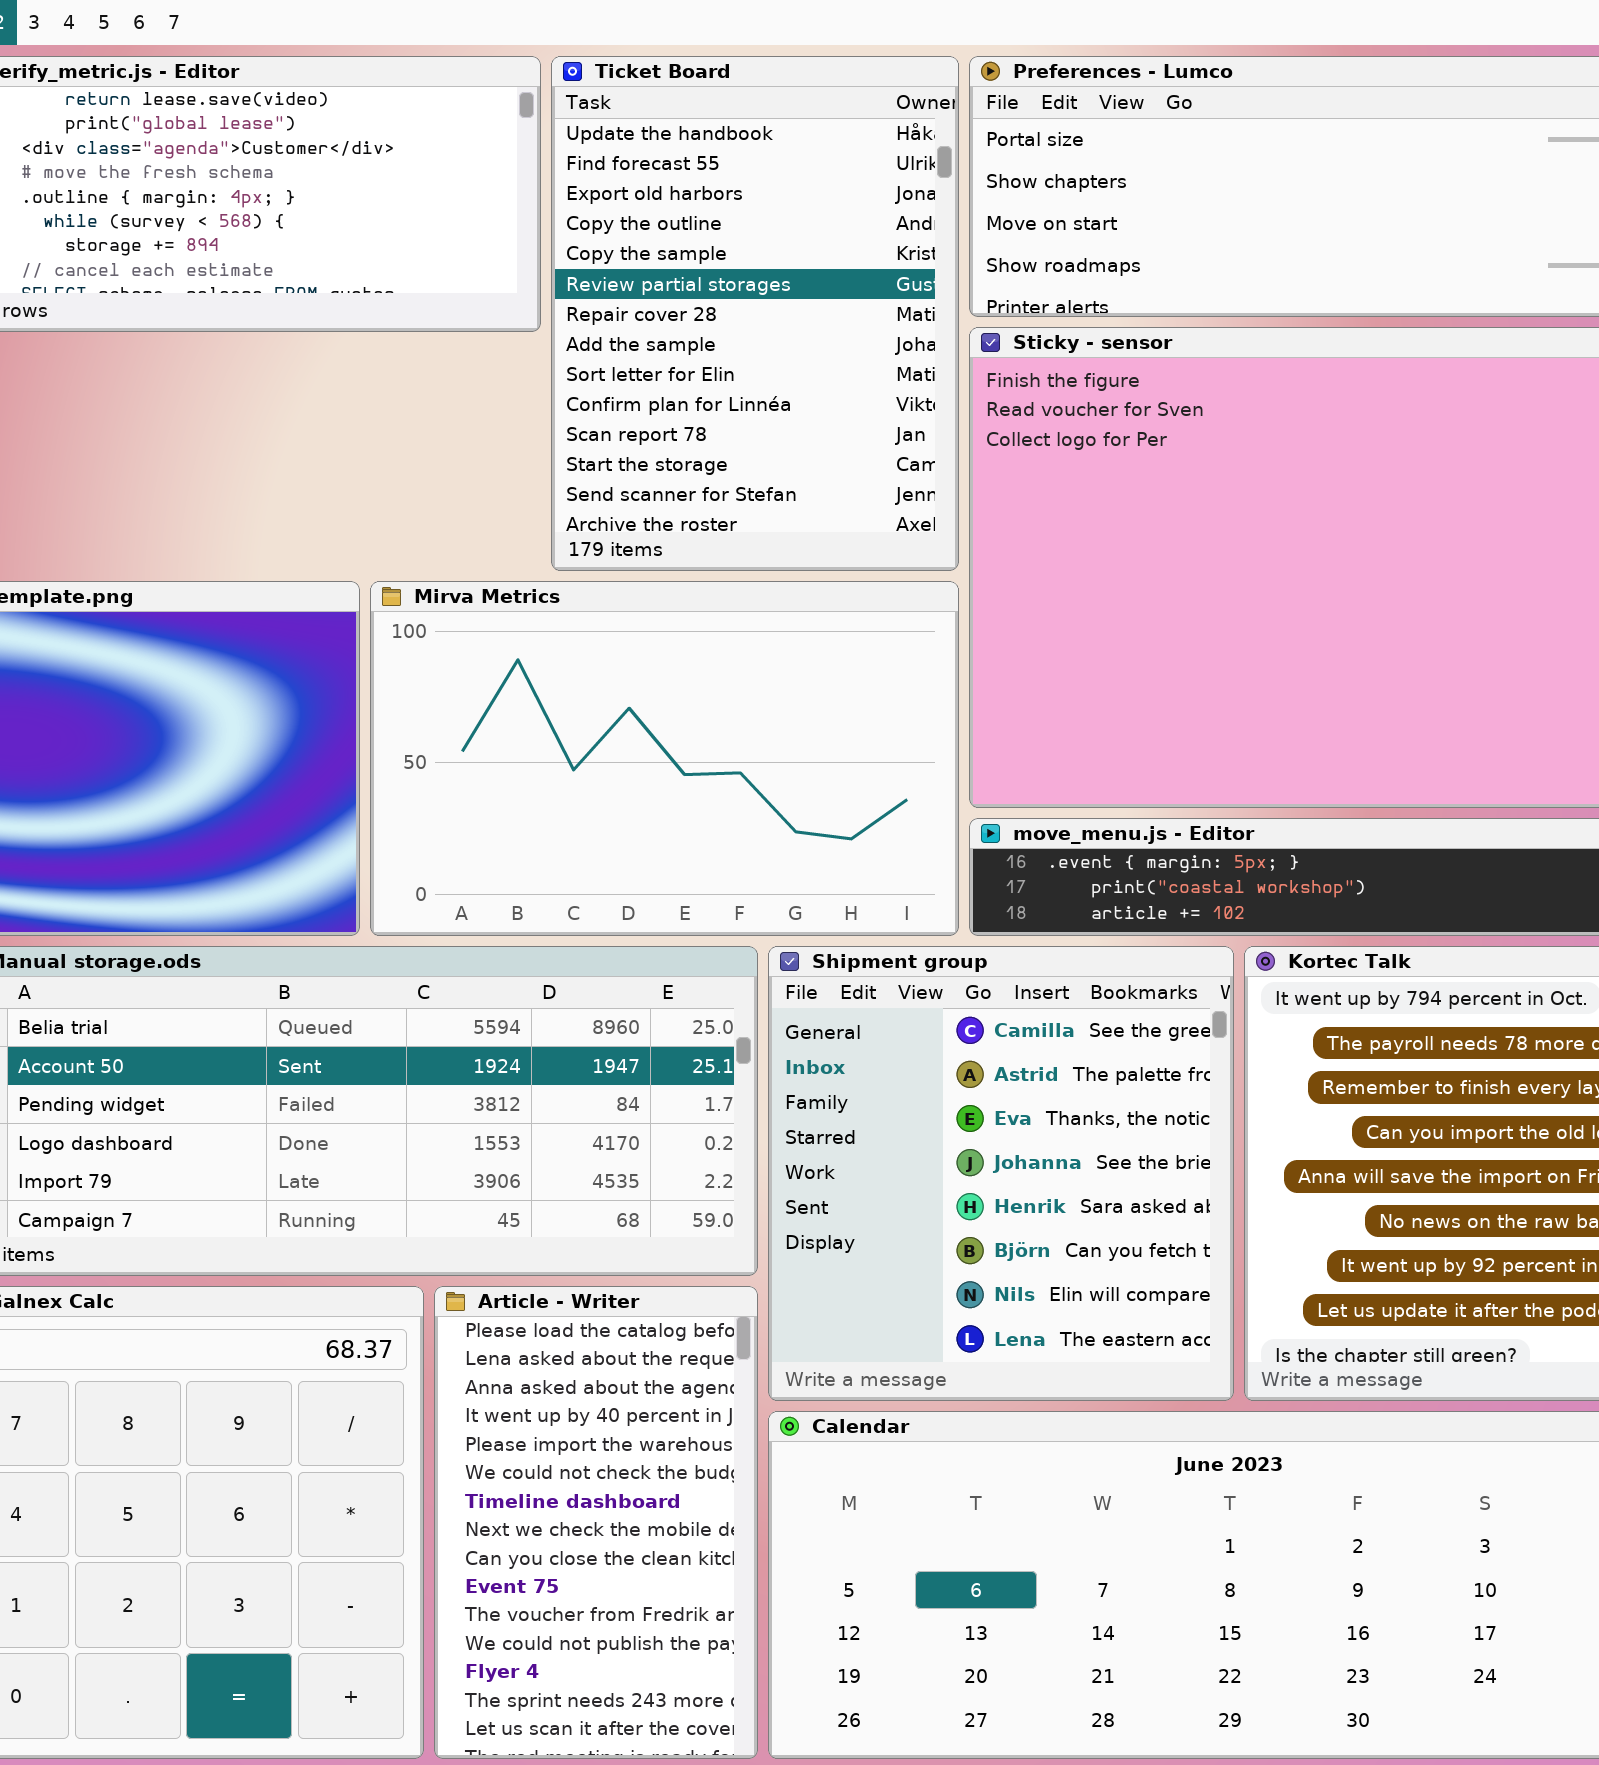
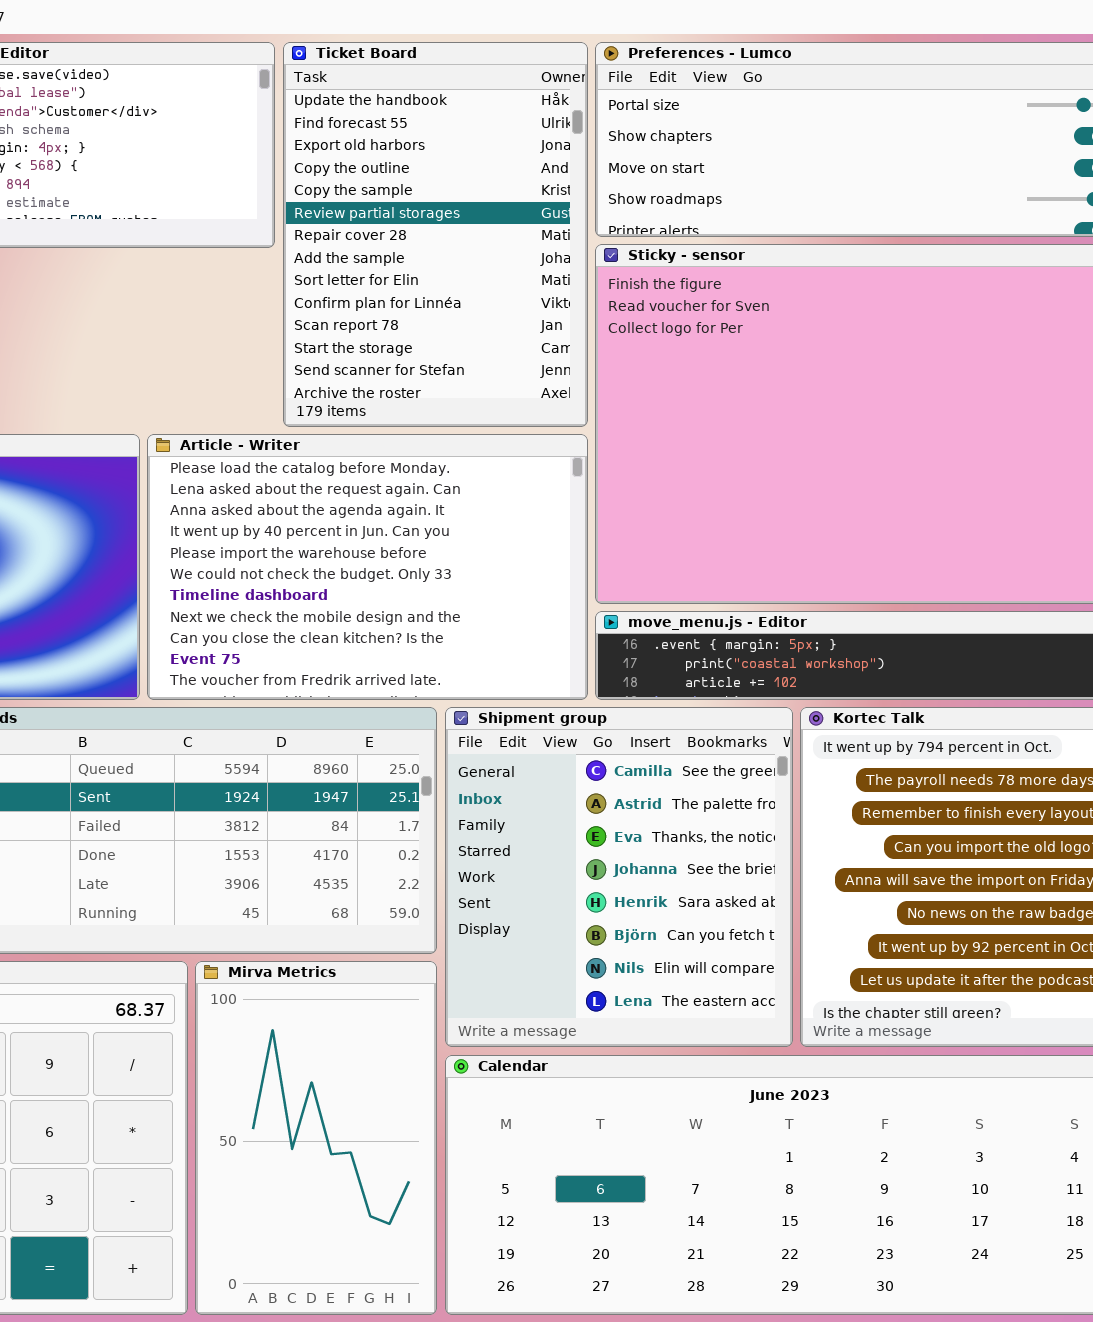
Mirva Metrics: [370,581,959,936] -> [195,961,437,1315], moved, resized
Article - Writer: [434,1286,758,1759] -> [147,434,588,700], moved, resized

